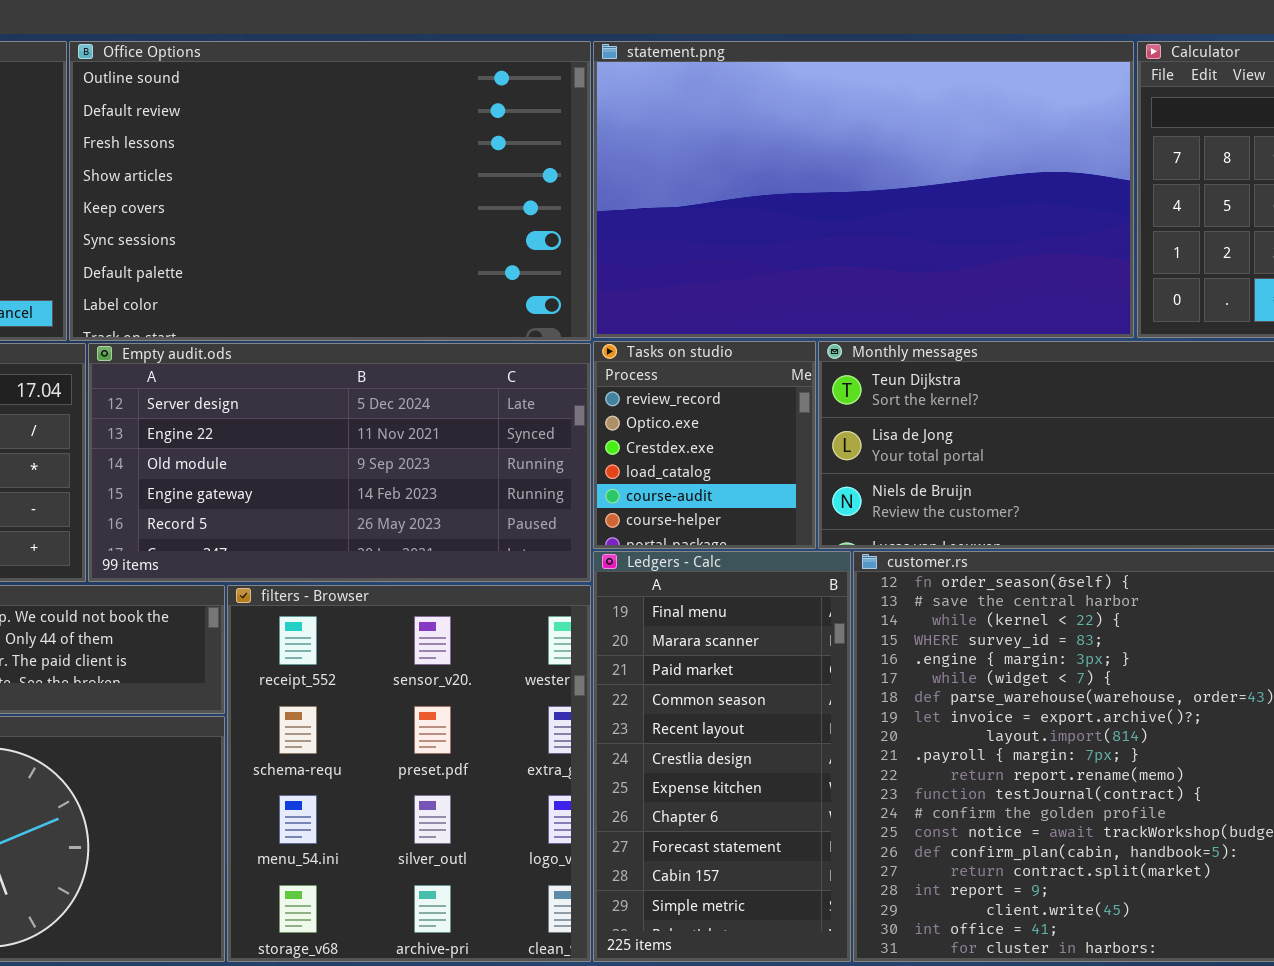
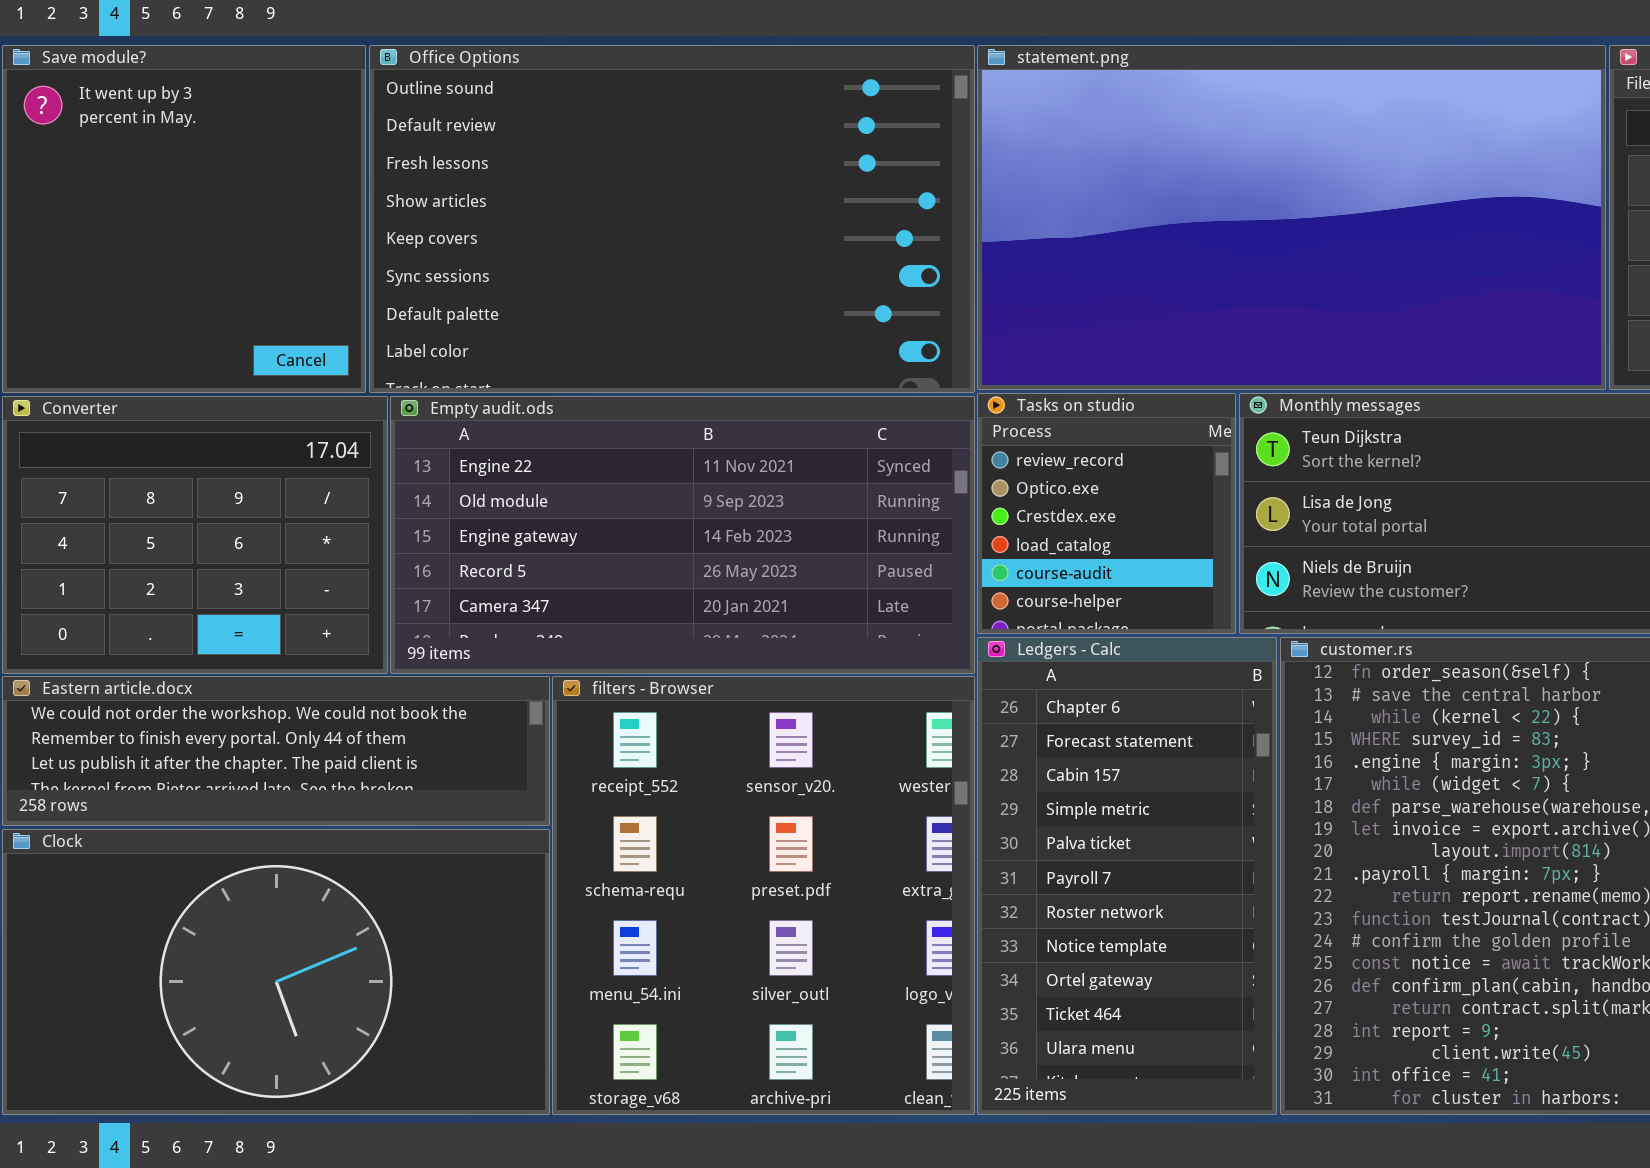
Empty audit.ods: [88,343,591,582] -> [390,396,975,674], scrolled down 1 row
Ledgers - Calc: [593,551,851,962] -> [977,637,1277,1115], scrolled down 7 rows

